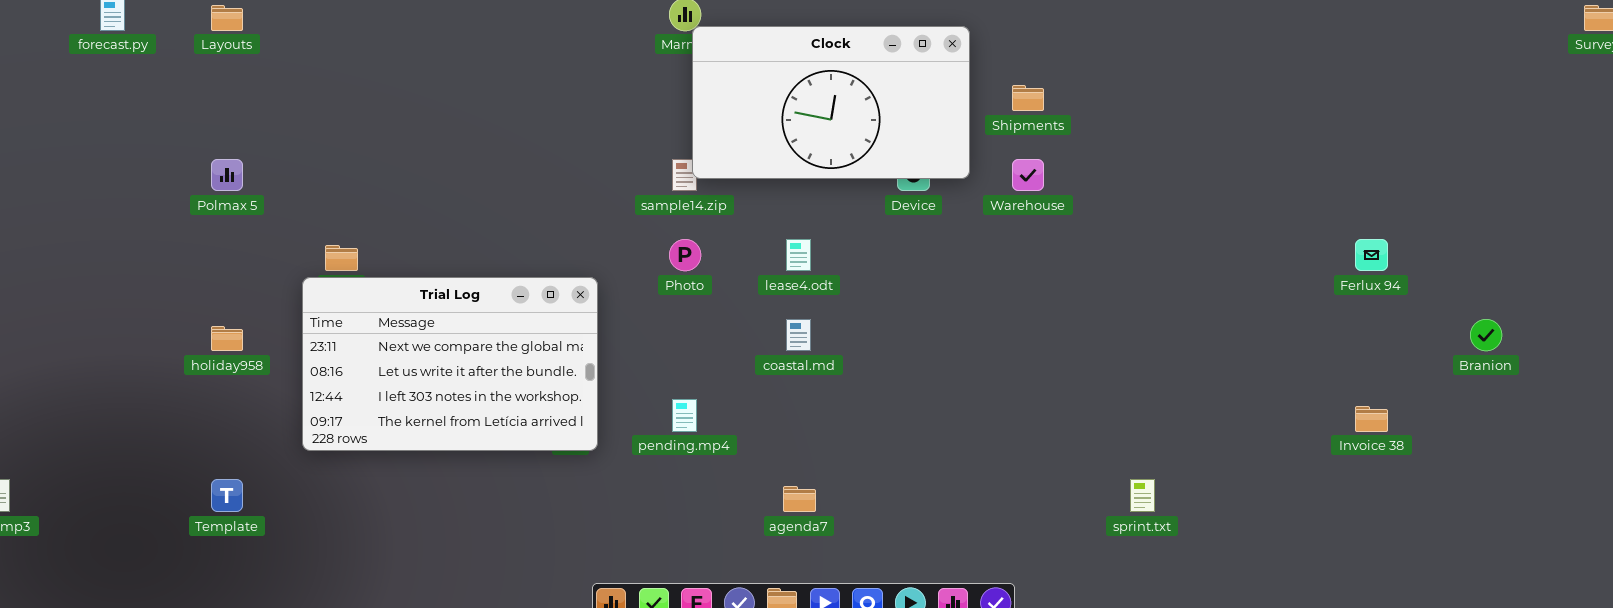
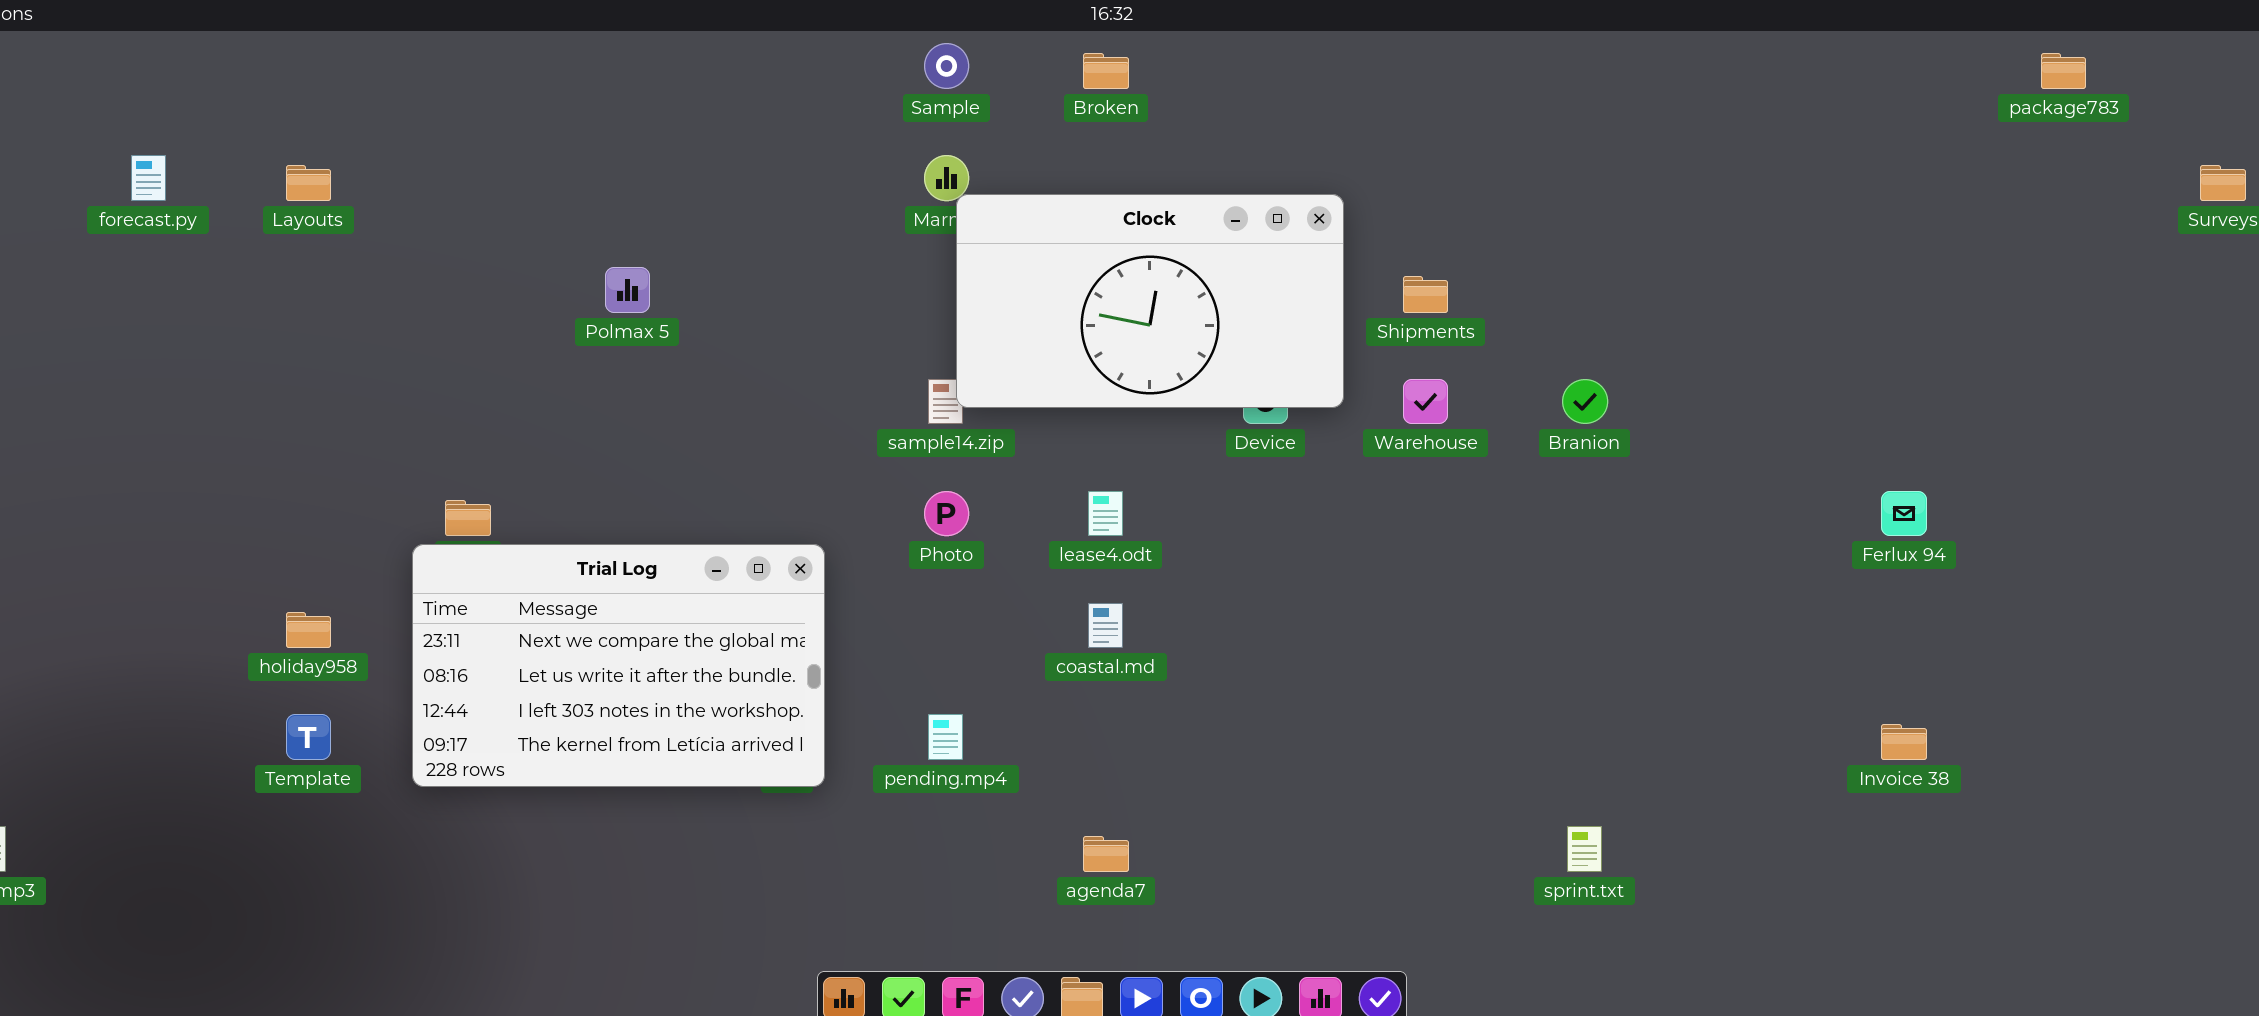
Polmax 5: [211,159,243,191] -> [605,267,650,313], moved
Branion: [1470,319,1502,351] -> [1562,379,1608,424], moved
Template: [211,479,243,512] -> [286,714,331,760], moved

